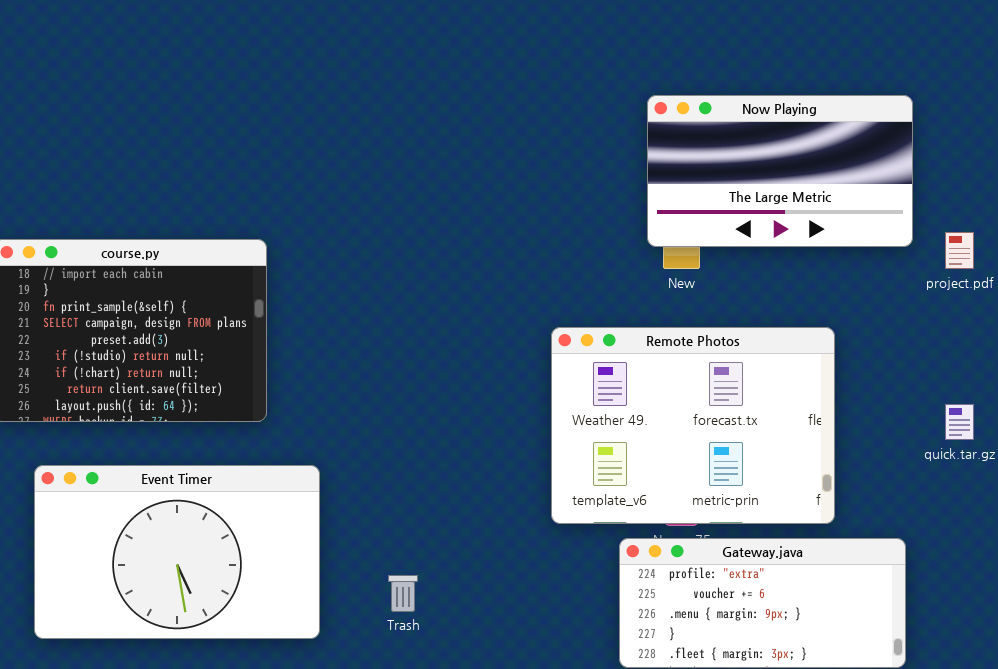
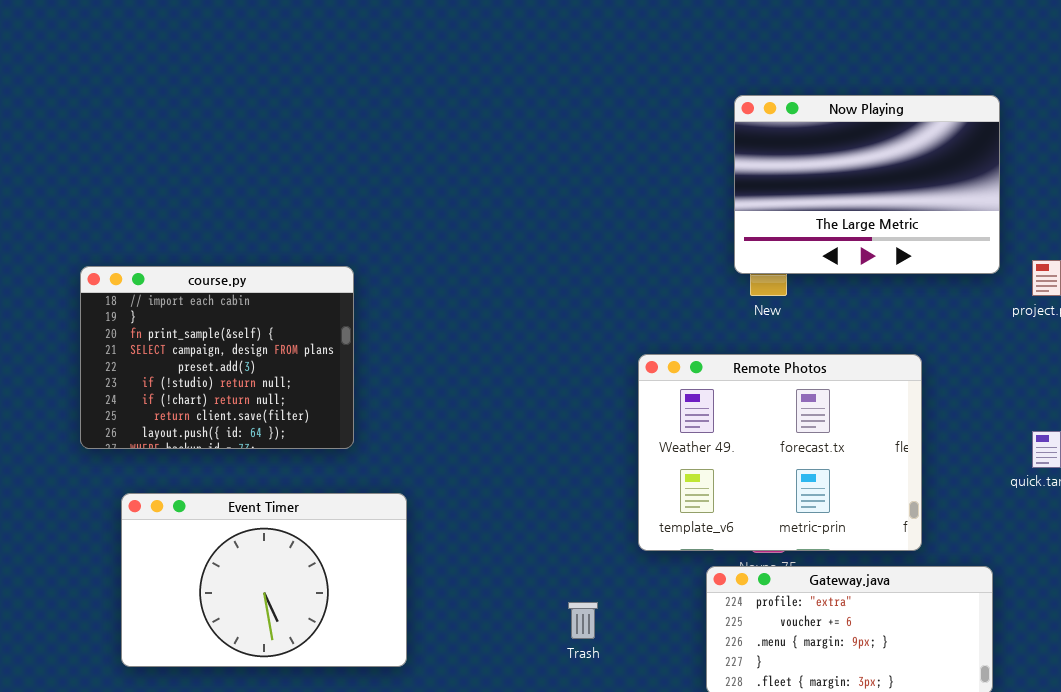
Now Playing: [647,95,913,247] -> [734,95,1000,274], resized
Trash: [388,575,418,612] -> [568,602,598,639], moved

